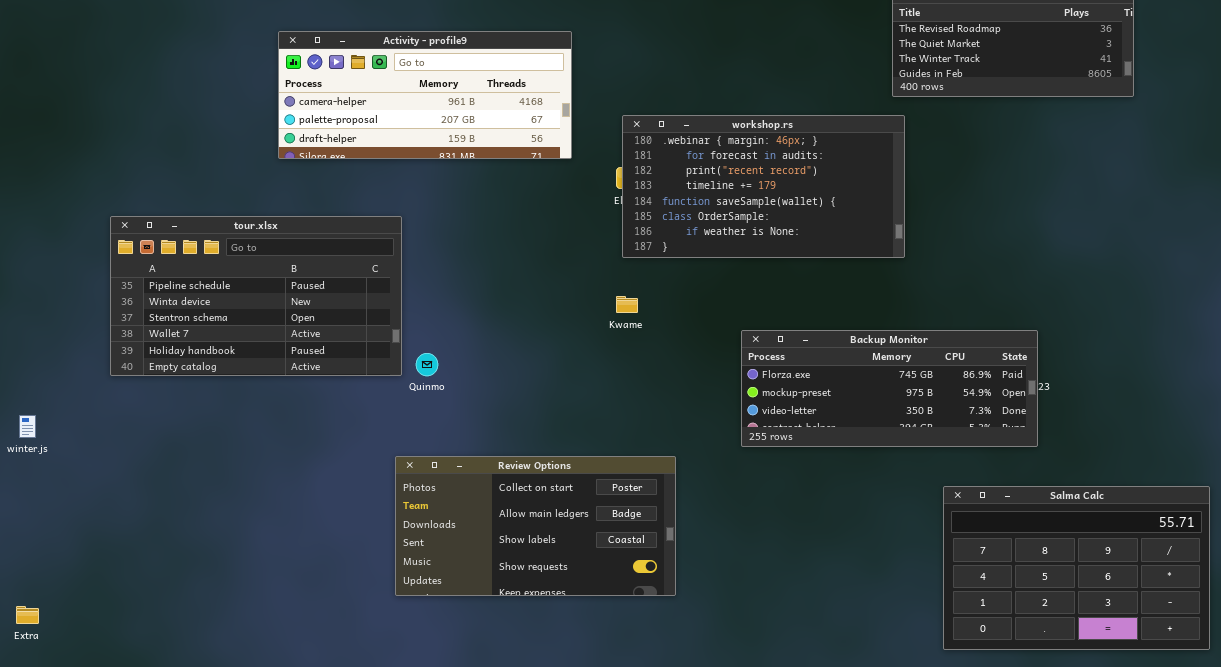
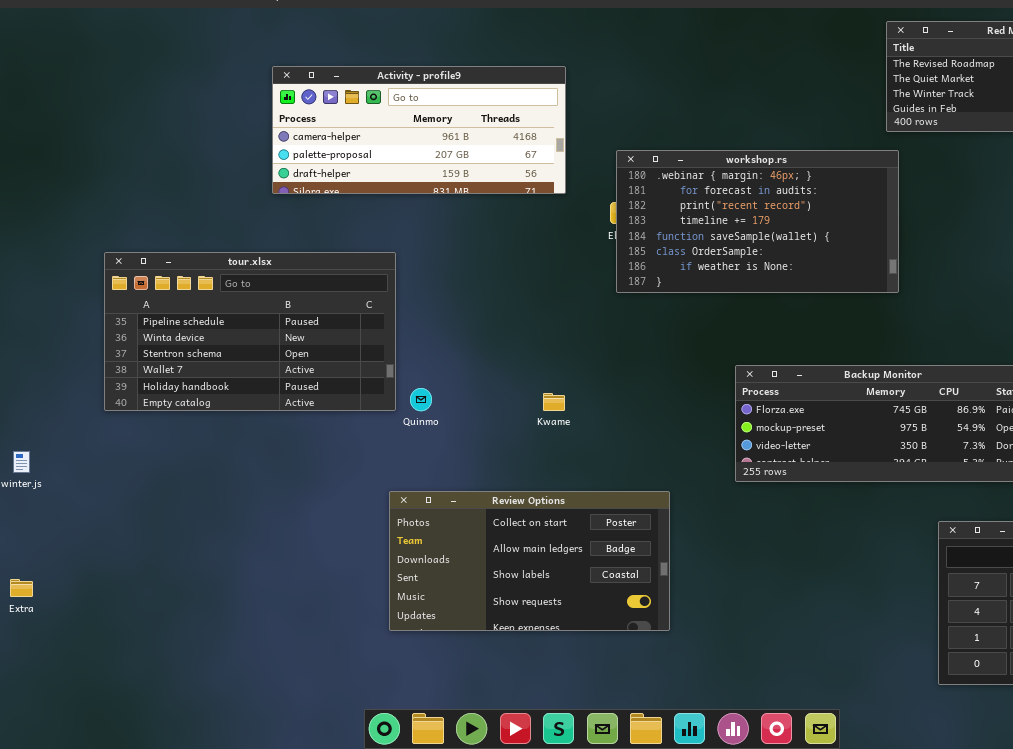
Kwame: [616,296,638,313] -> [543,393,565,411], moved
Extra: [16,606,39,624] -> [10,579,33,597], moved

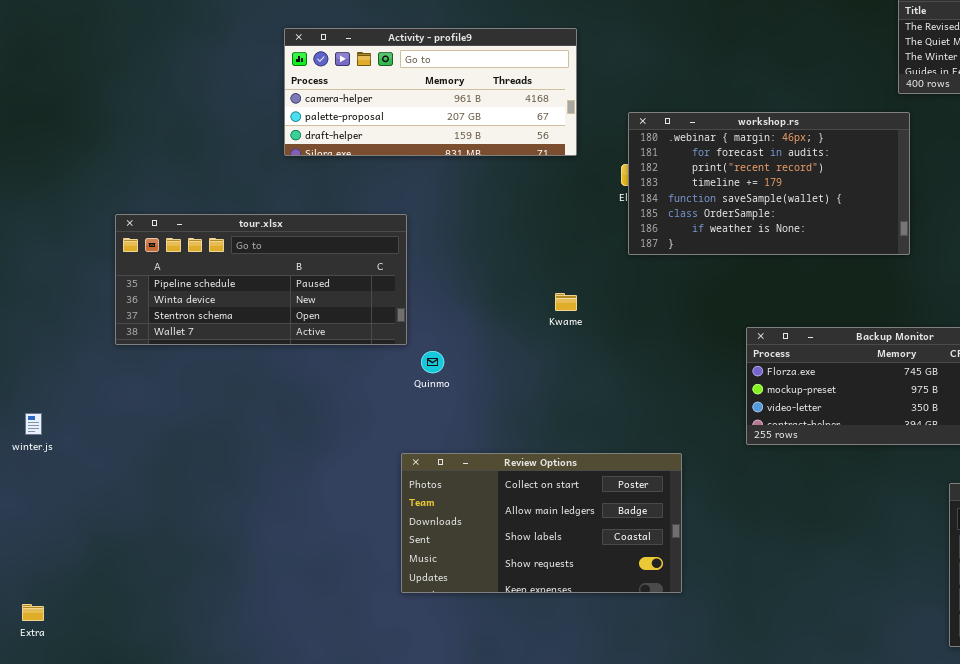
tour.xlsx: [104,252,396,411] -> [115,214,407,345], resized
Kwame: [543,393,565,411] -> [555,293,577,311], moved
Extra: [10,579,33,597] -> [22,604,44,621], moved

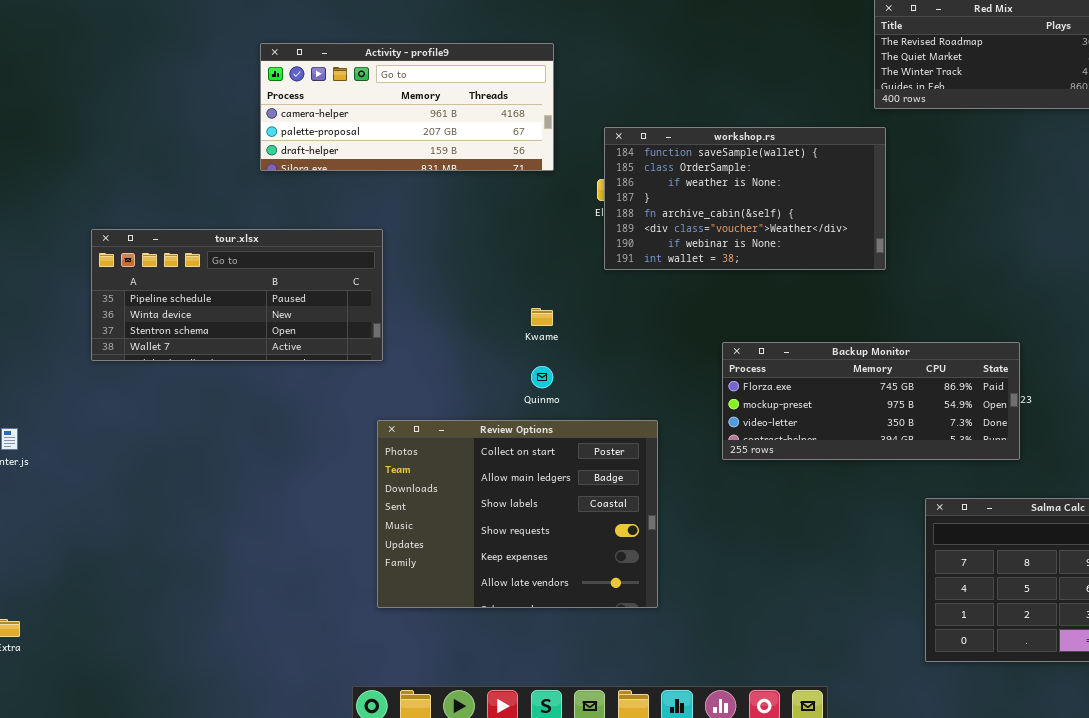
workshop.rs: [628,112,910,255] -> [604,127,886,270], scrolled down 4 rows
Quinmo: [421,351,444,373] -> [531,366,553,388], moved
Review Options: [401,453,682,593] -> [377,420,658,608], resized

